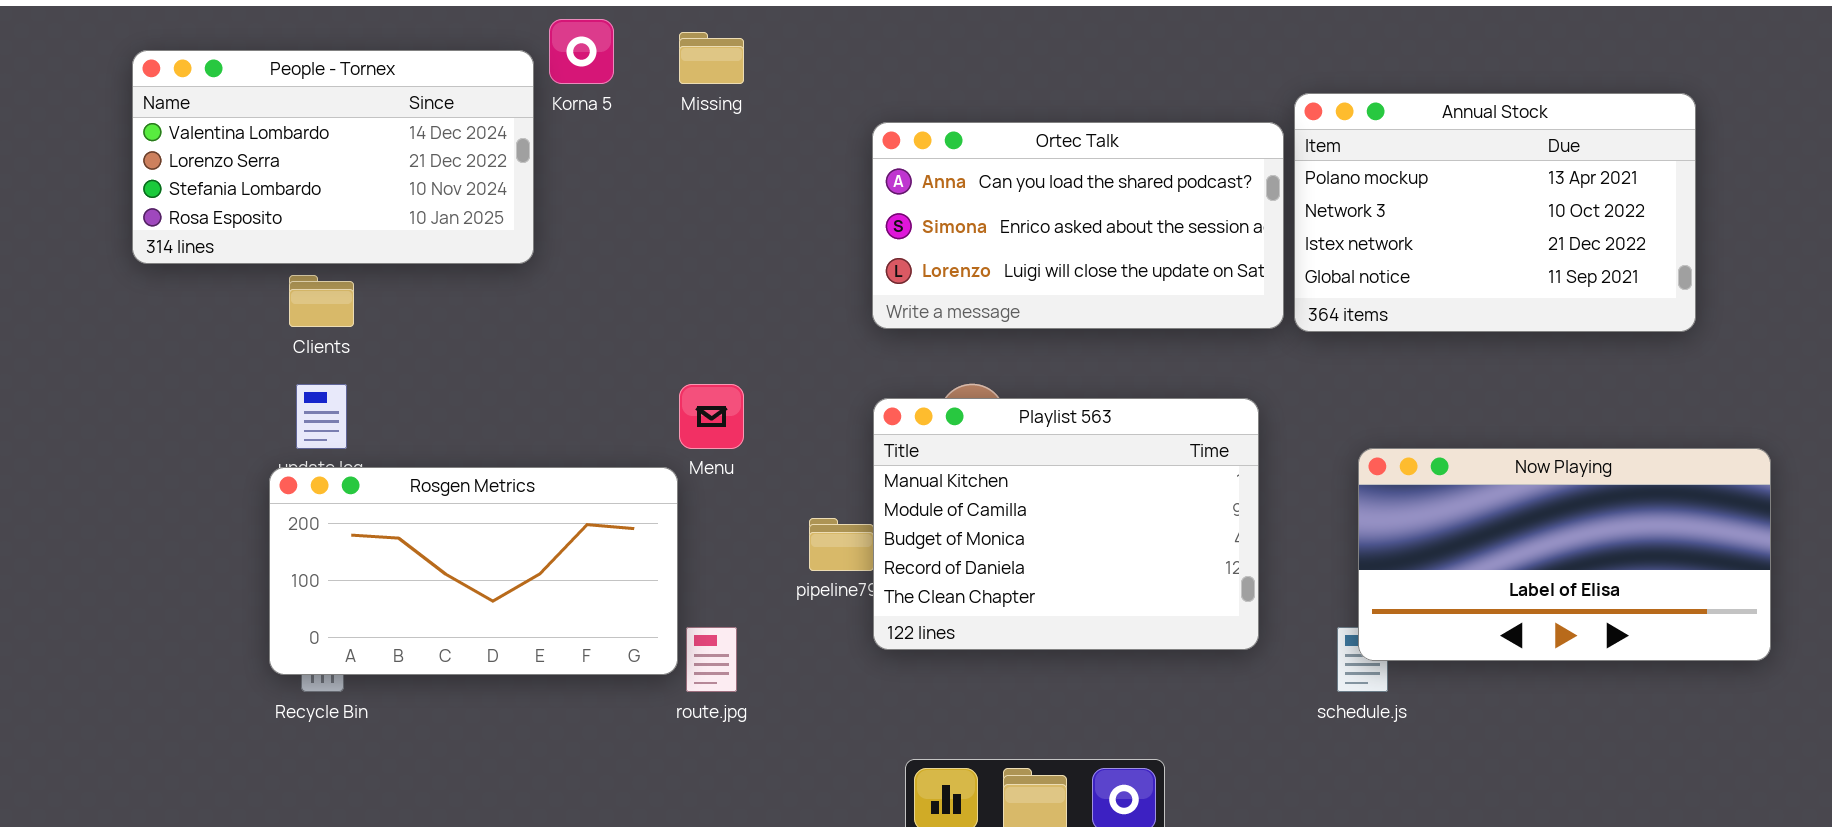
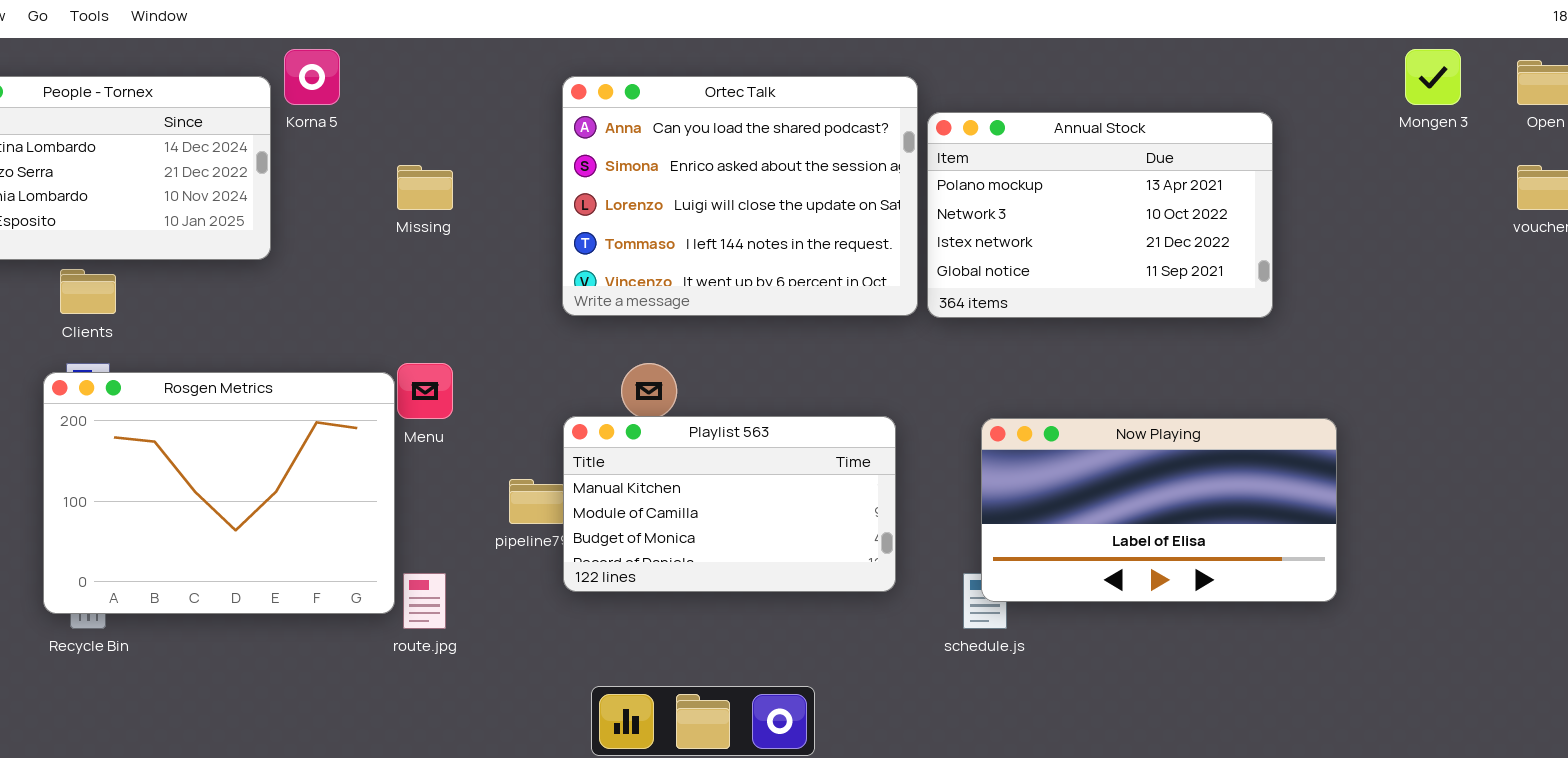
Missing: [679,32,744,84] -> [397,165,453,210], moved
Ortec Talk: [872,122,1284,329] -> [562,76,918,316], resized
Playlist 563: [873,398,1259,650] -> [563,416,896,592], resized
Rosgen Metrics: [269,467,678,675] -> [43,372,395,614], resized

